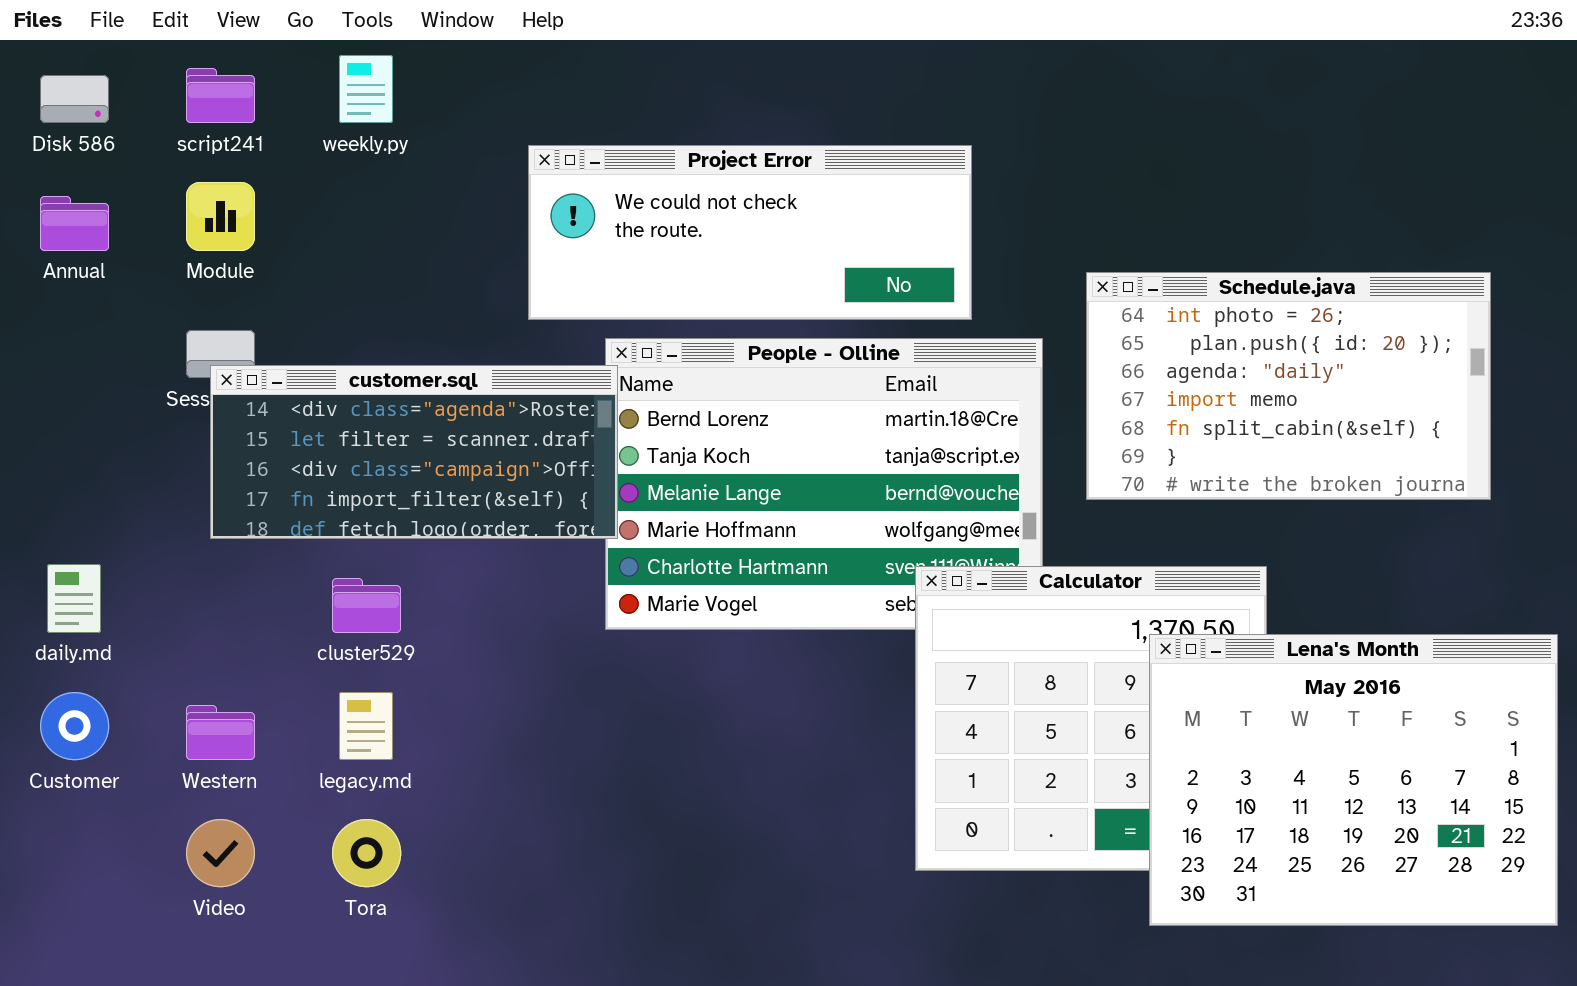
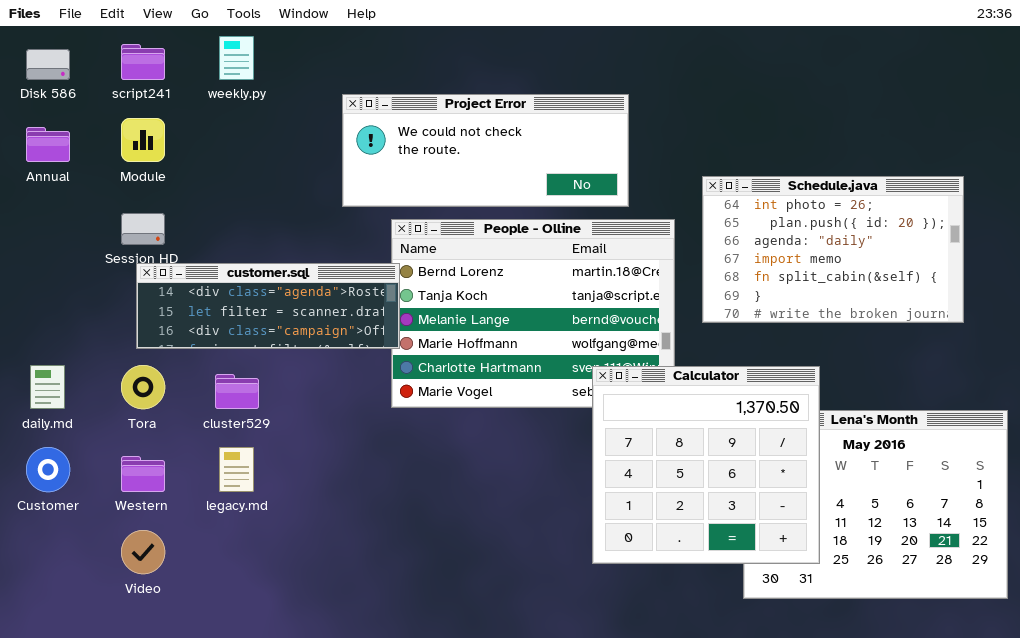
customer.sql: [210,365,618,539] -> [136,263,400,349], resized
Calculator: [915,566,1267,871] -> [592,366,820,564], raised
Tora: [332,819,401,887] -> [121,365,165,409], moved

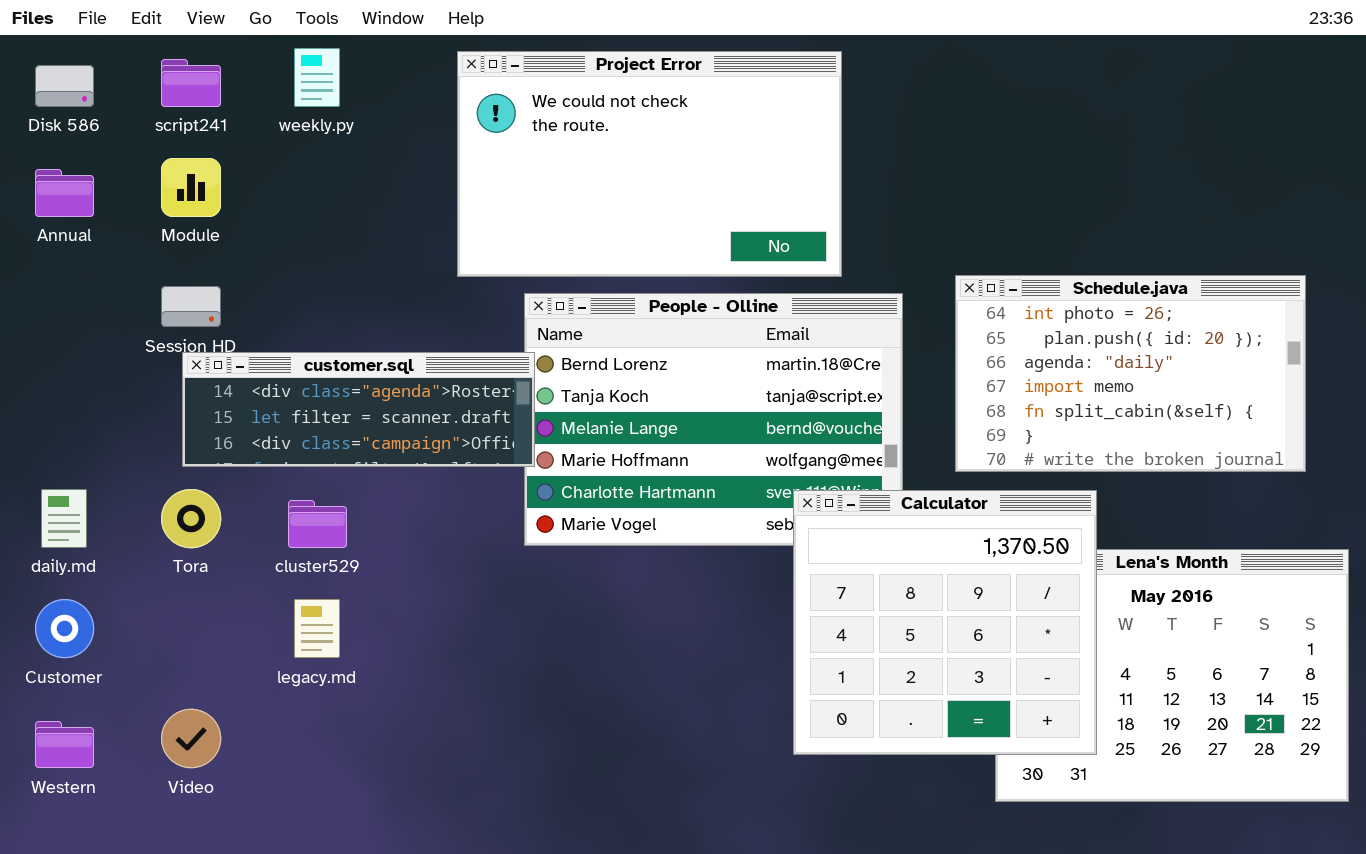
Project Error: [342,94,629,207] -> [457,51,842,277], resized
Schedule.java: [702,176,964,323] -> [955,275,1306,472], moved
Western: [121,456,165,492] -> [35,721,94,768], moved

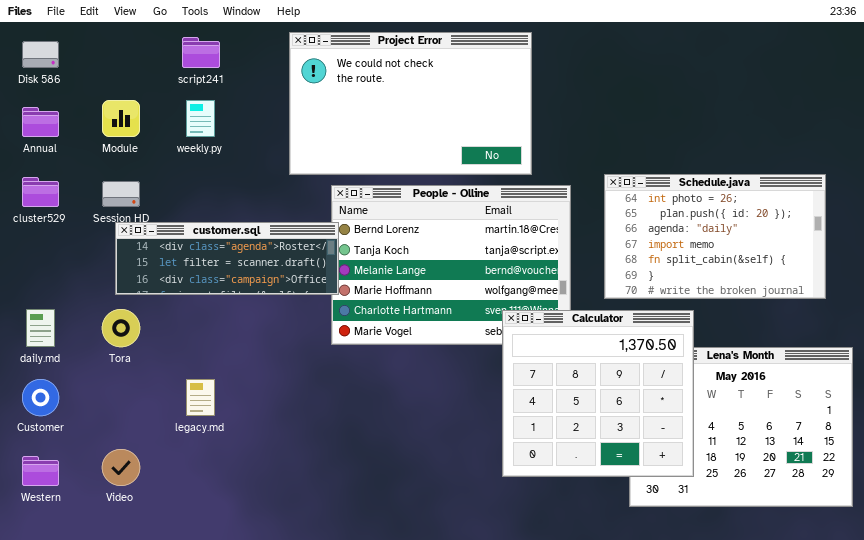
weekly.py: [294,48,340,107] -> [186,100,215,137], moved
script241: [161,59,221,107] -> [182,37,220,68], moved
cluster529: [288,500,347,548] -> [22,177,59,207], moved

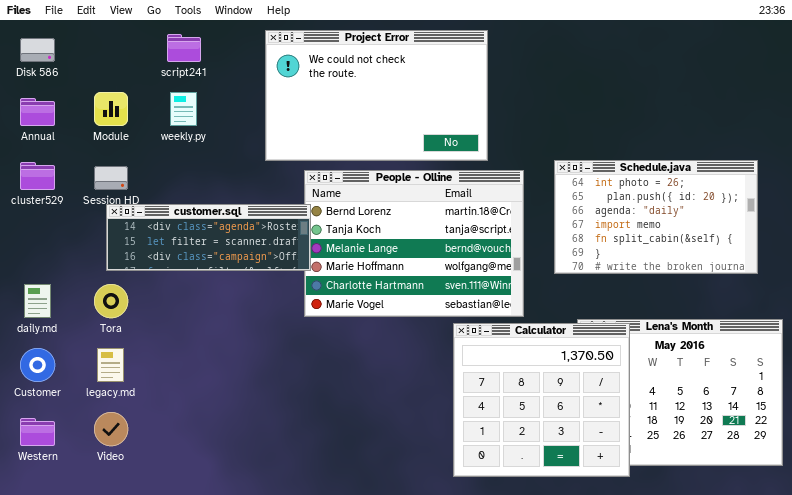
Calculator: [502,310,694,477] -> [453,323,630,477], moved
legacy.md: [186,379,215,416] -> [97,348,124,382], moved

